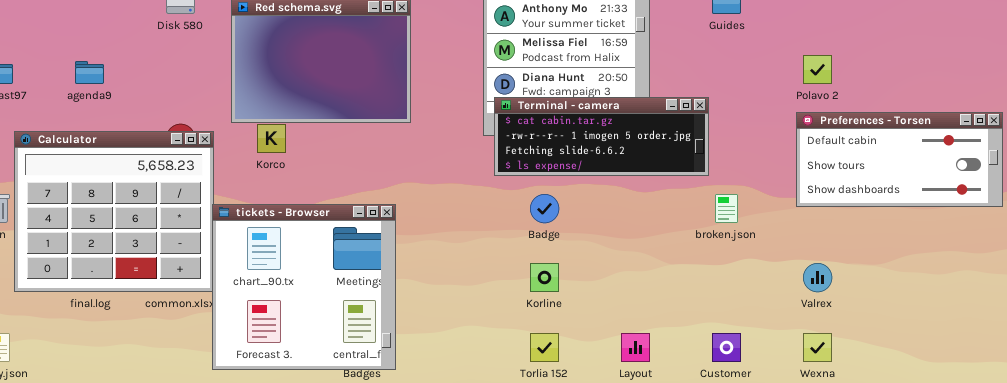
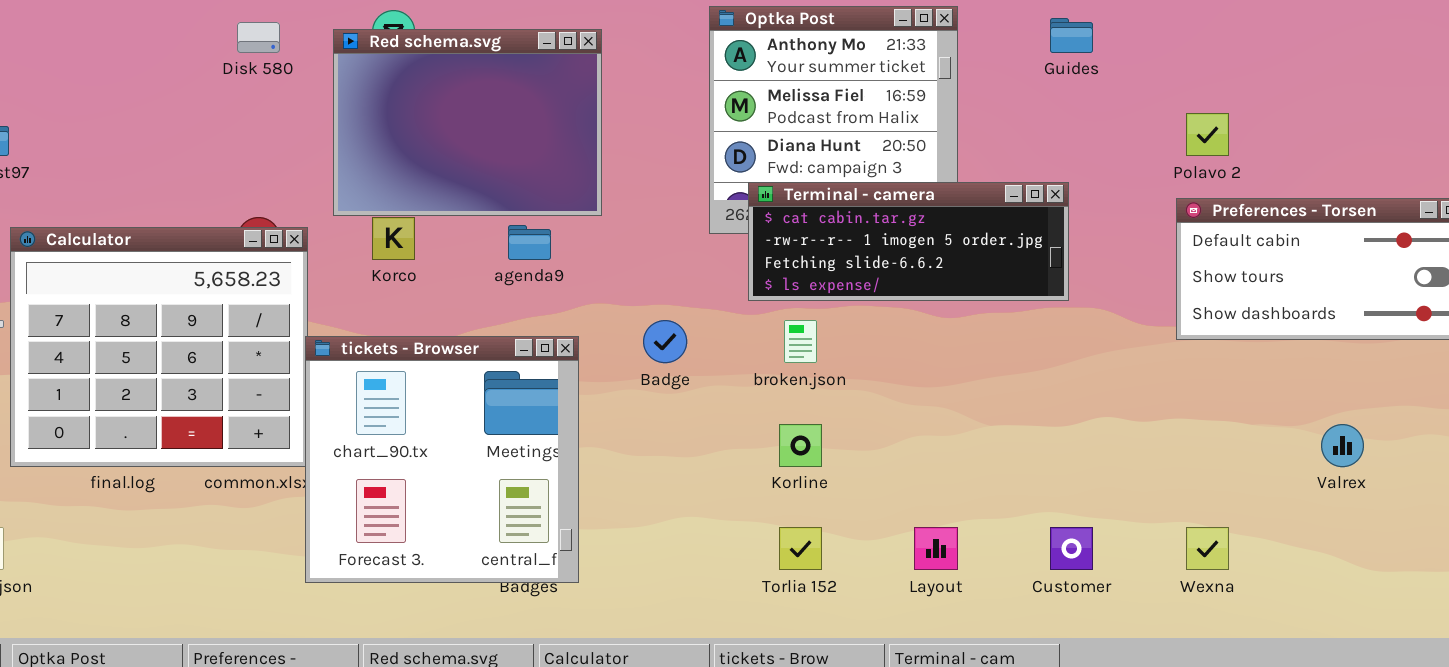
agenda9: [75,61,104,84] -> [508,225,551,260], moved
Terminal - camera: [494,97,709,176] -> [748,182,1069,301], moved
Badge: [530,194,559,223] -> [643,320,687,363], moved
broken.json: [715,194,738,223] -> [784,320,817,363], moved
Valrex: [803,263,832,292] -> [1321,424,1364,467], moved

